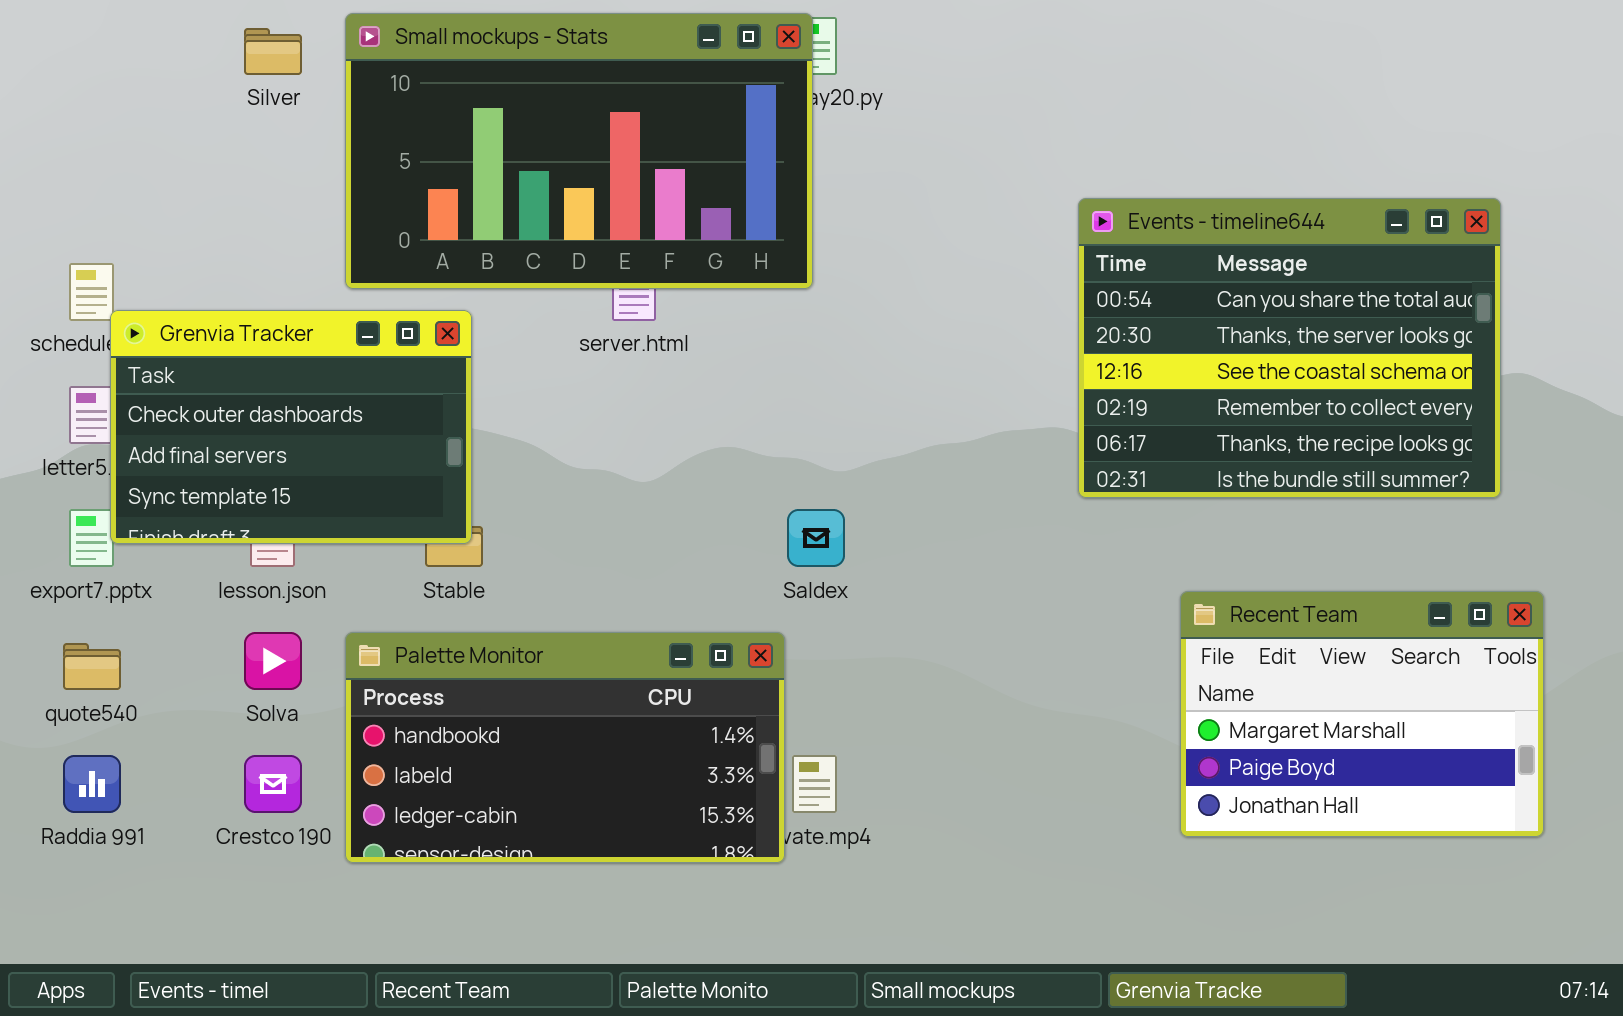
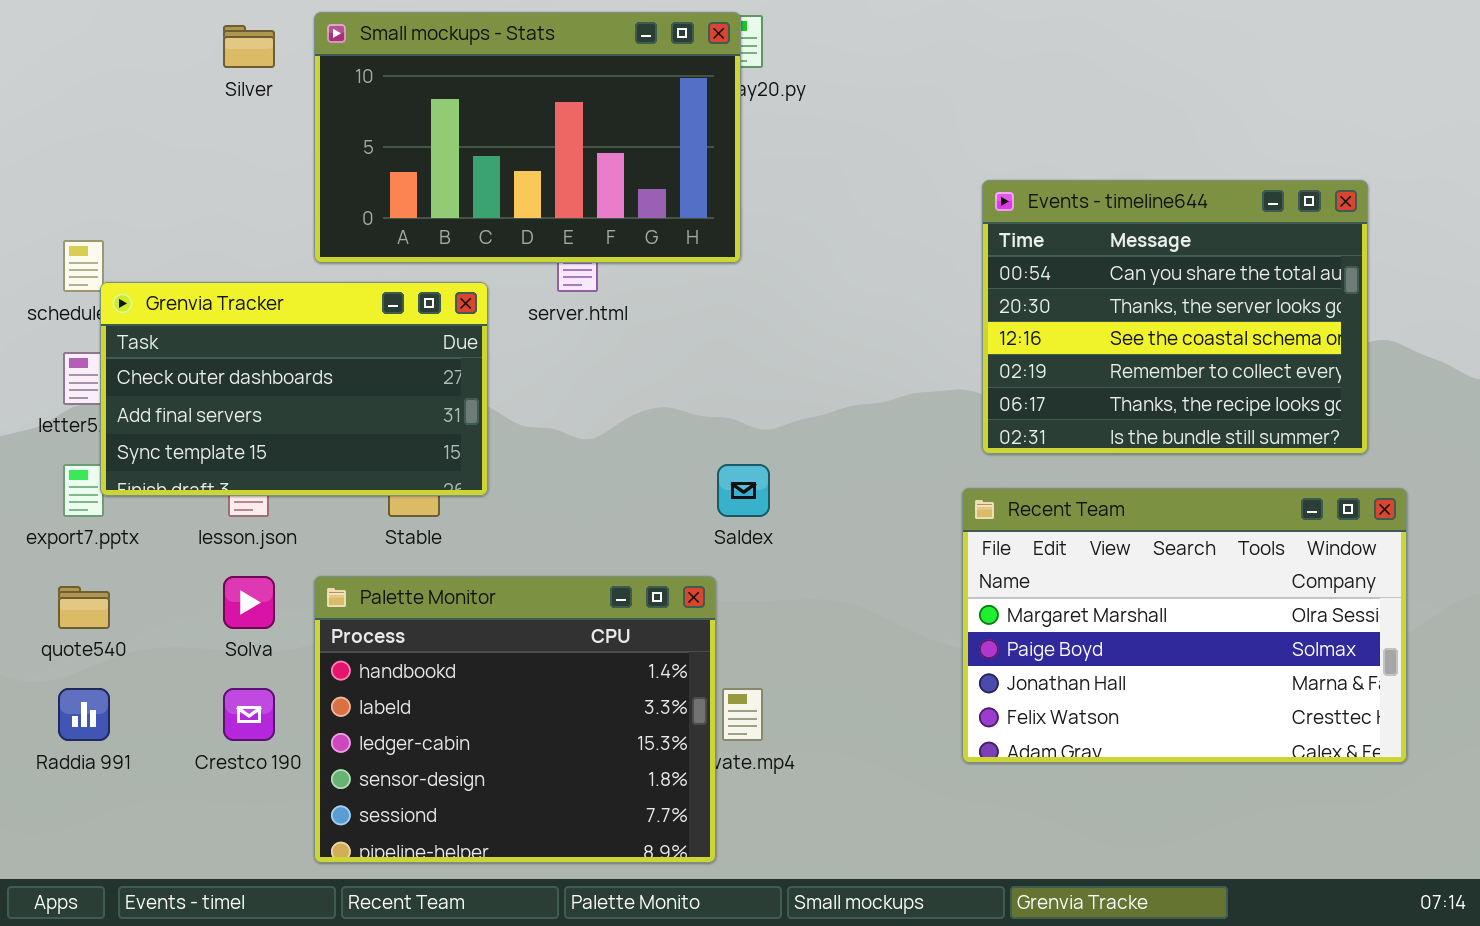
Grenvia Tracker: [110,310,472,544] -> [100,282,488,496], resized
Recent Team: [1180,591,1544,837] -> [962,488,1407,763], resized
Palette Monitor: [345,632,785,863] -> [314,576,716,863], resized

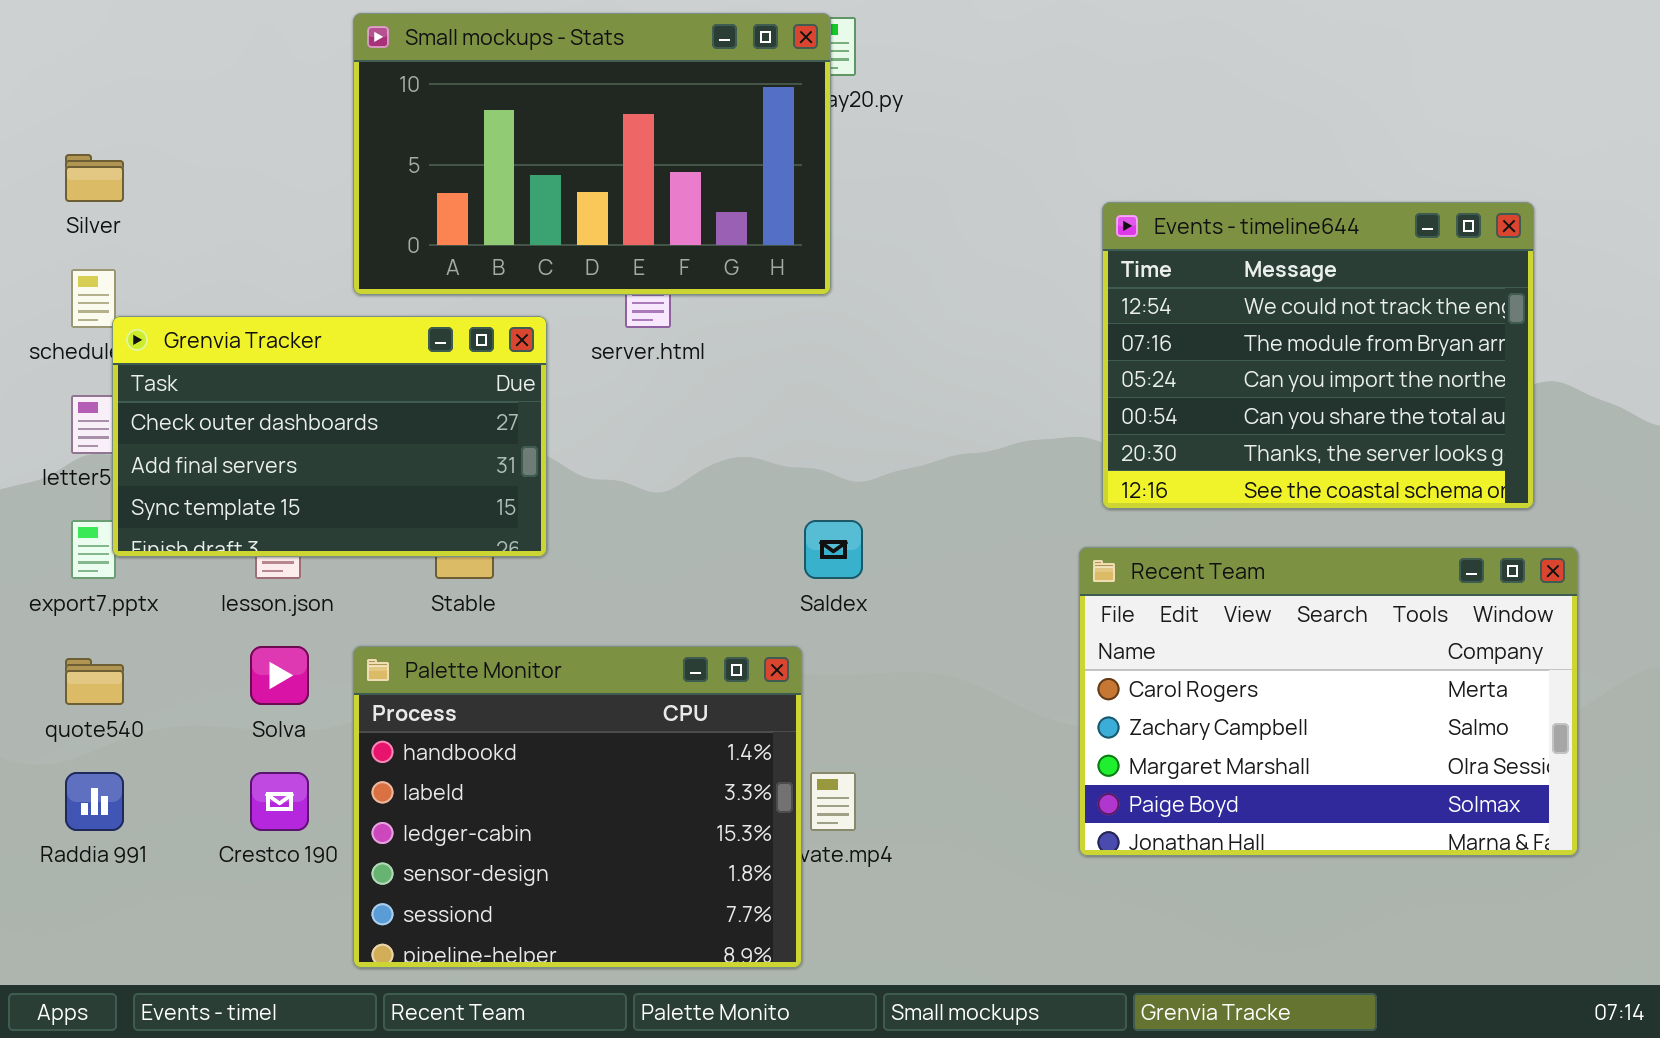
Silver: [223,25,275,68] -> [65,154,124,202], moved
Events - timeline644: [982,180,1368,454] -> [1102,202,1534,509], scrolled up 3 rows
Recent Team: [962,488,1407,763] -> [1079,547,1578,856], scrolled up 2 rows

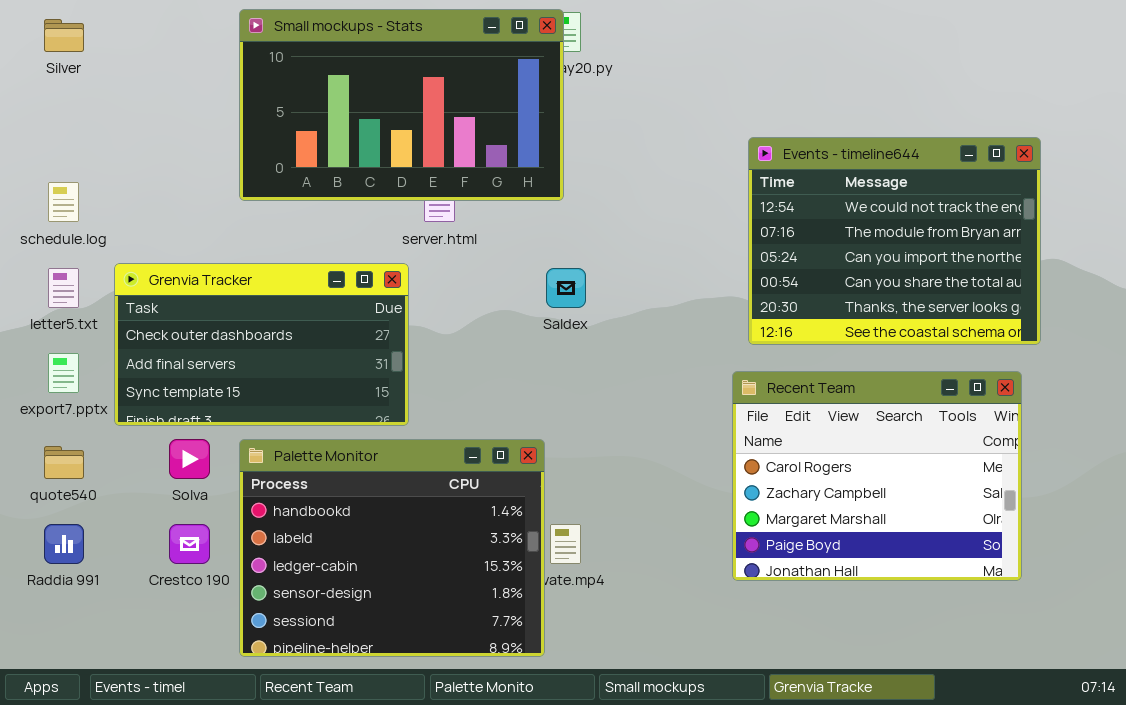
Silver: [65,154,124,202] -> [44,19,84,52], moved
Grenvia Tracker: [112,316,547,557] -> [114,263,409,426], moved
Saldex: [804,520,863,579] -> [546,268,586,308], moved
Recent Team: [1079,547,1578,856] -> [732,371,1022,581], resized

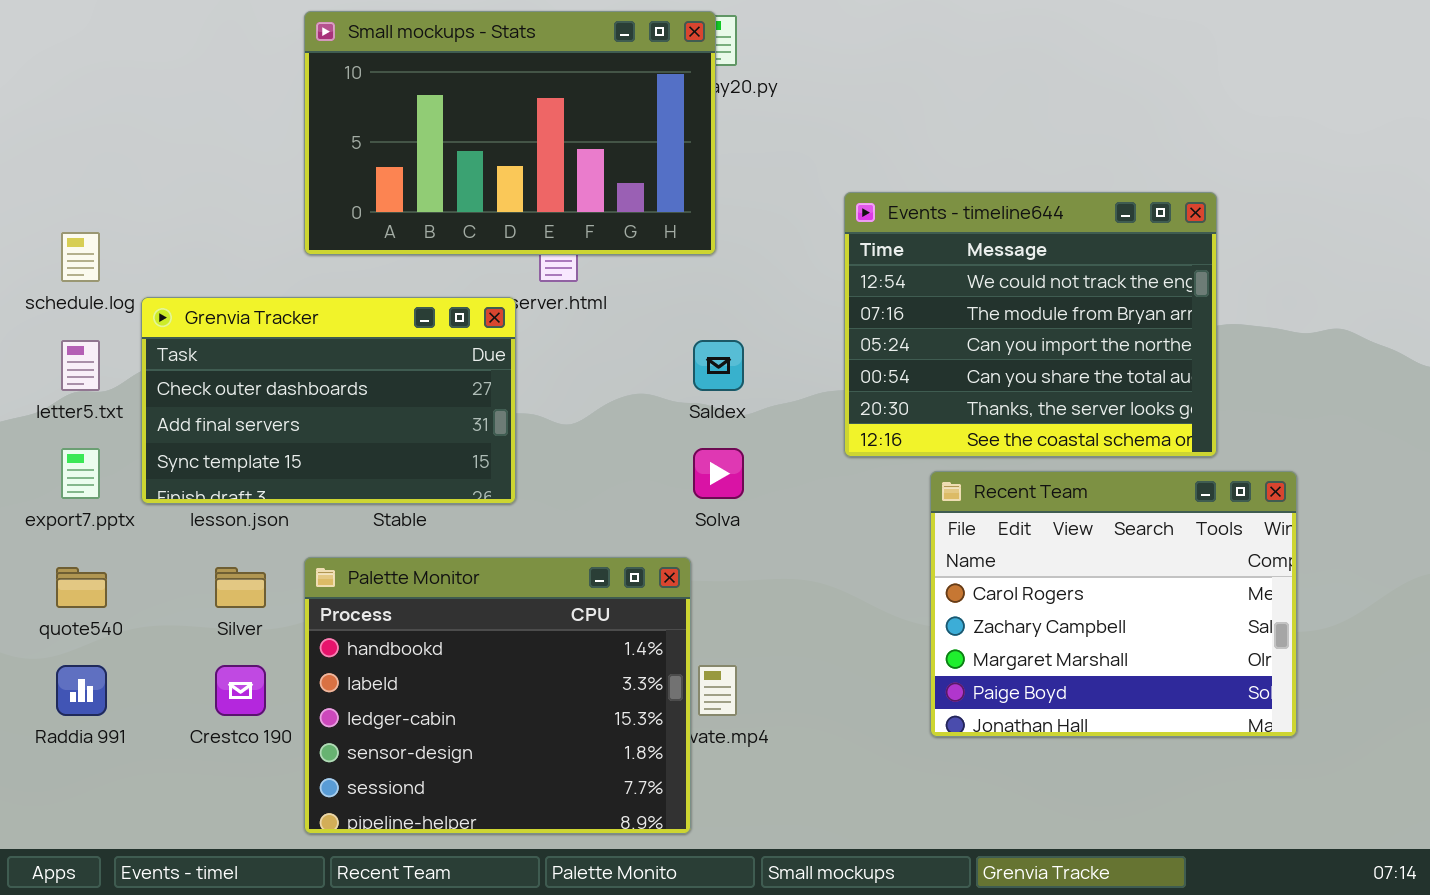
Silver: [44,19,84,52] -> [215,567,266,608], moved
Events - timeline644: [748,137,1041,345] -> [844,192,1217,457], moved
Grenvia Tracker: [114,263,409,426] -> [141,297,516,504], moved
Solva: [169,439,210,479] -> [693,448,744,499], moved

